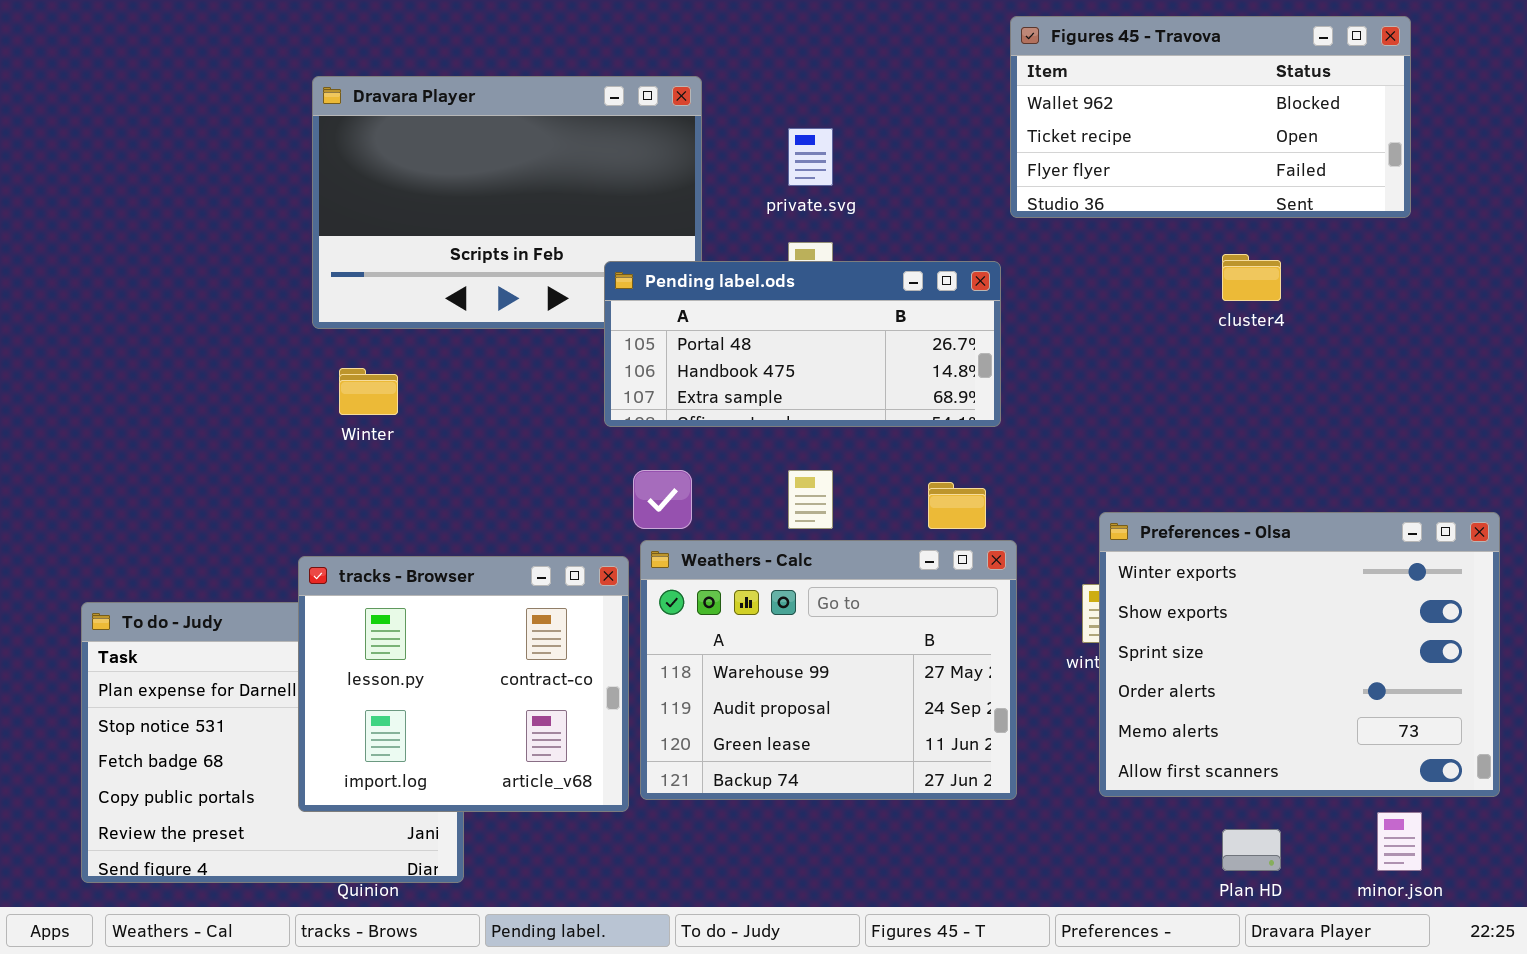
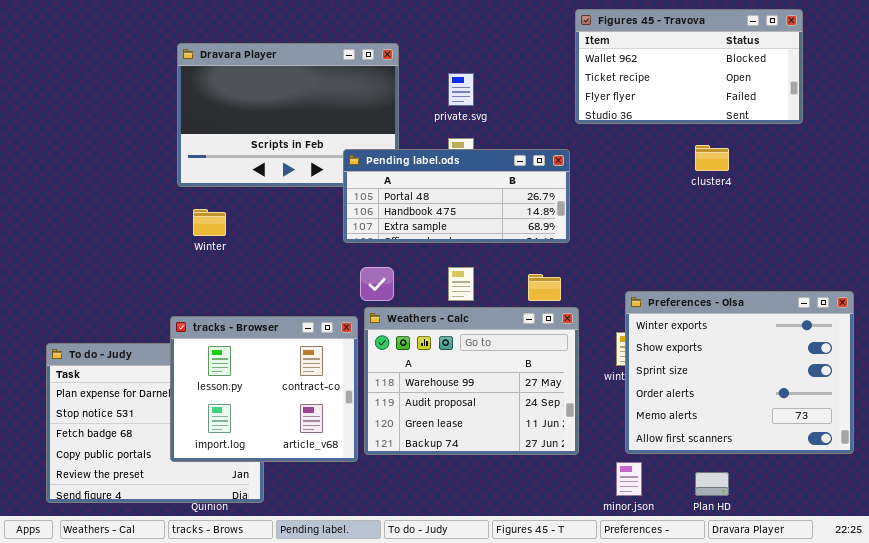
minor.json: [1377,812,1422,871] -> [616,462,642,496], moved

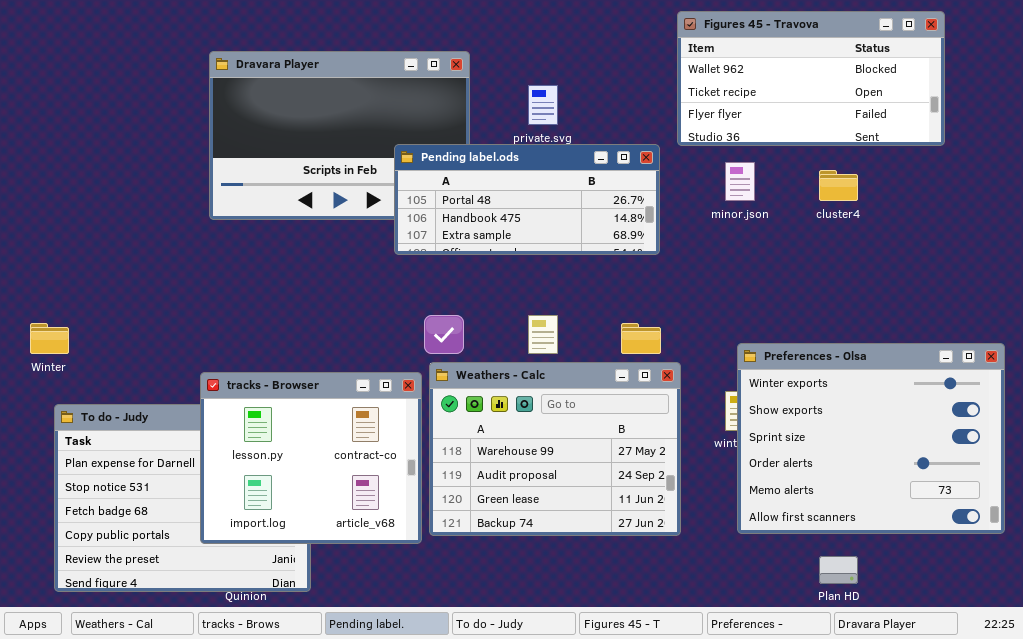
Pending label.ods: [343,149,570,243] -> [394,144,660,255], moved
Winter: [193,209,226,236] -> [30,323,69,354], moved
minor.json: [616,462,642,496] -> [725,162,755,201], moved

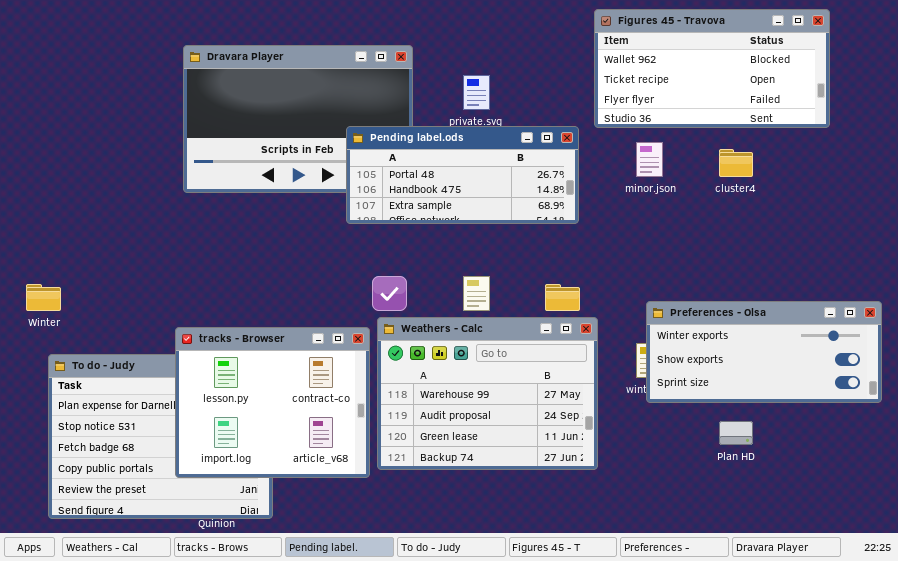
Preferences - Olsa: [737,343,1005,534] -> [646,301,882,403], resized
Plan HD: [819,556,858,584] -> [719,421,753,445], moved

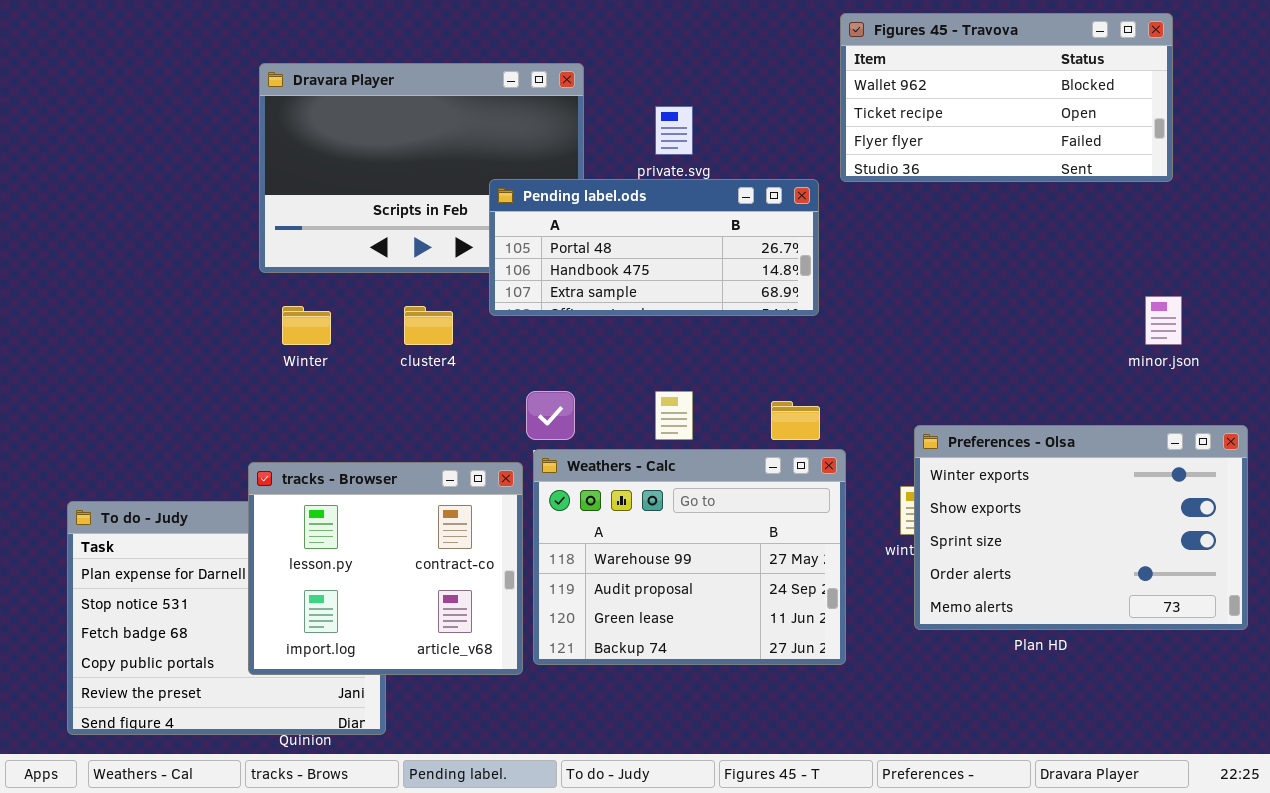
minor.json: [636,142,663,177] -> [1145,296,1182,345], moved
cluster4: [719,149,753,177] -> [404,306,453,345], moved
Winter: [26,284,61,311] -> [282,306,331,345], moved
Preferences - Olsa: [646,301,882,403] -> [914,425,1248,630], resized

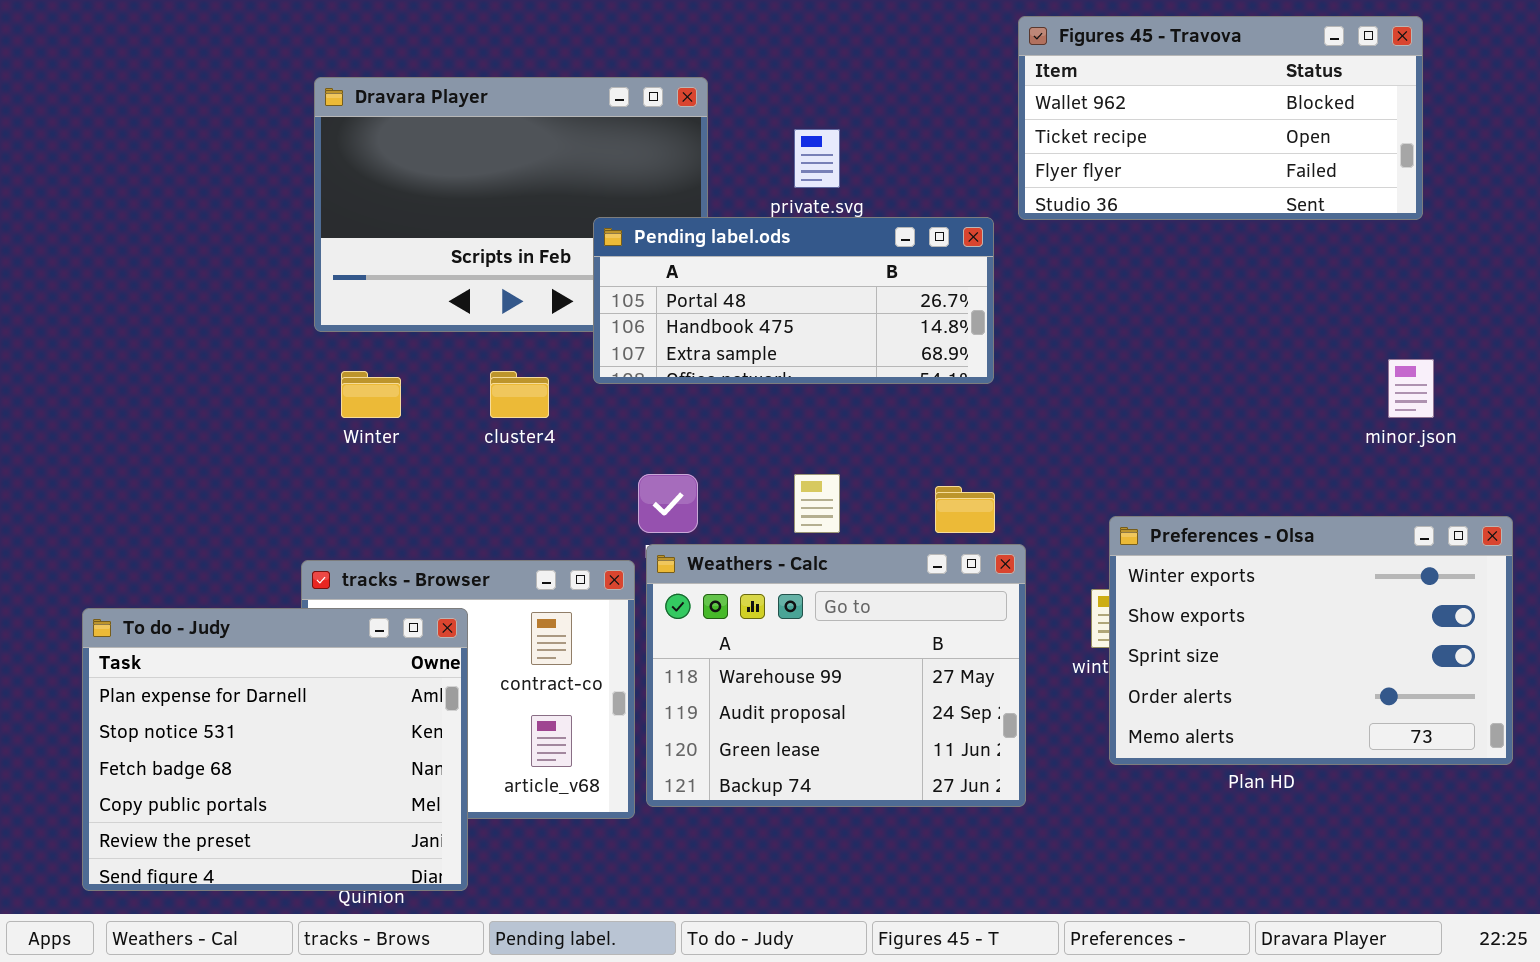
To do - Judy: [67,501,386,735] -> [82,608,468,891], raised

